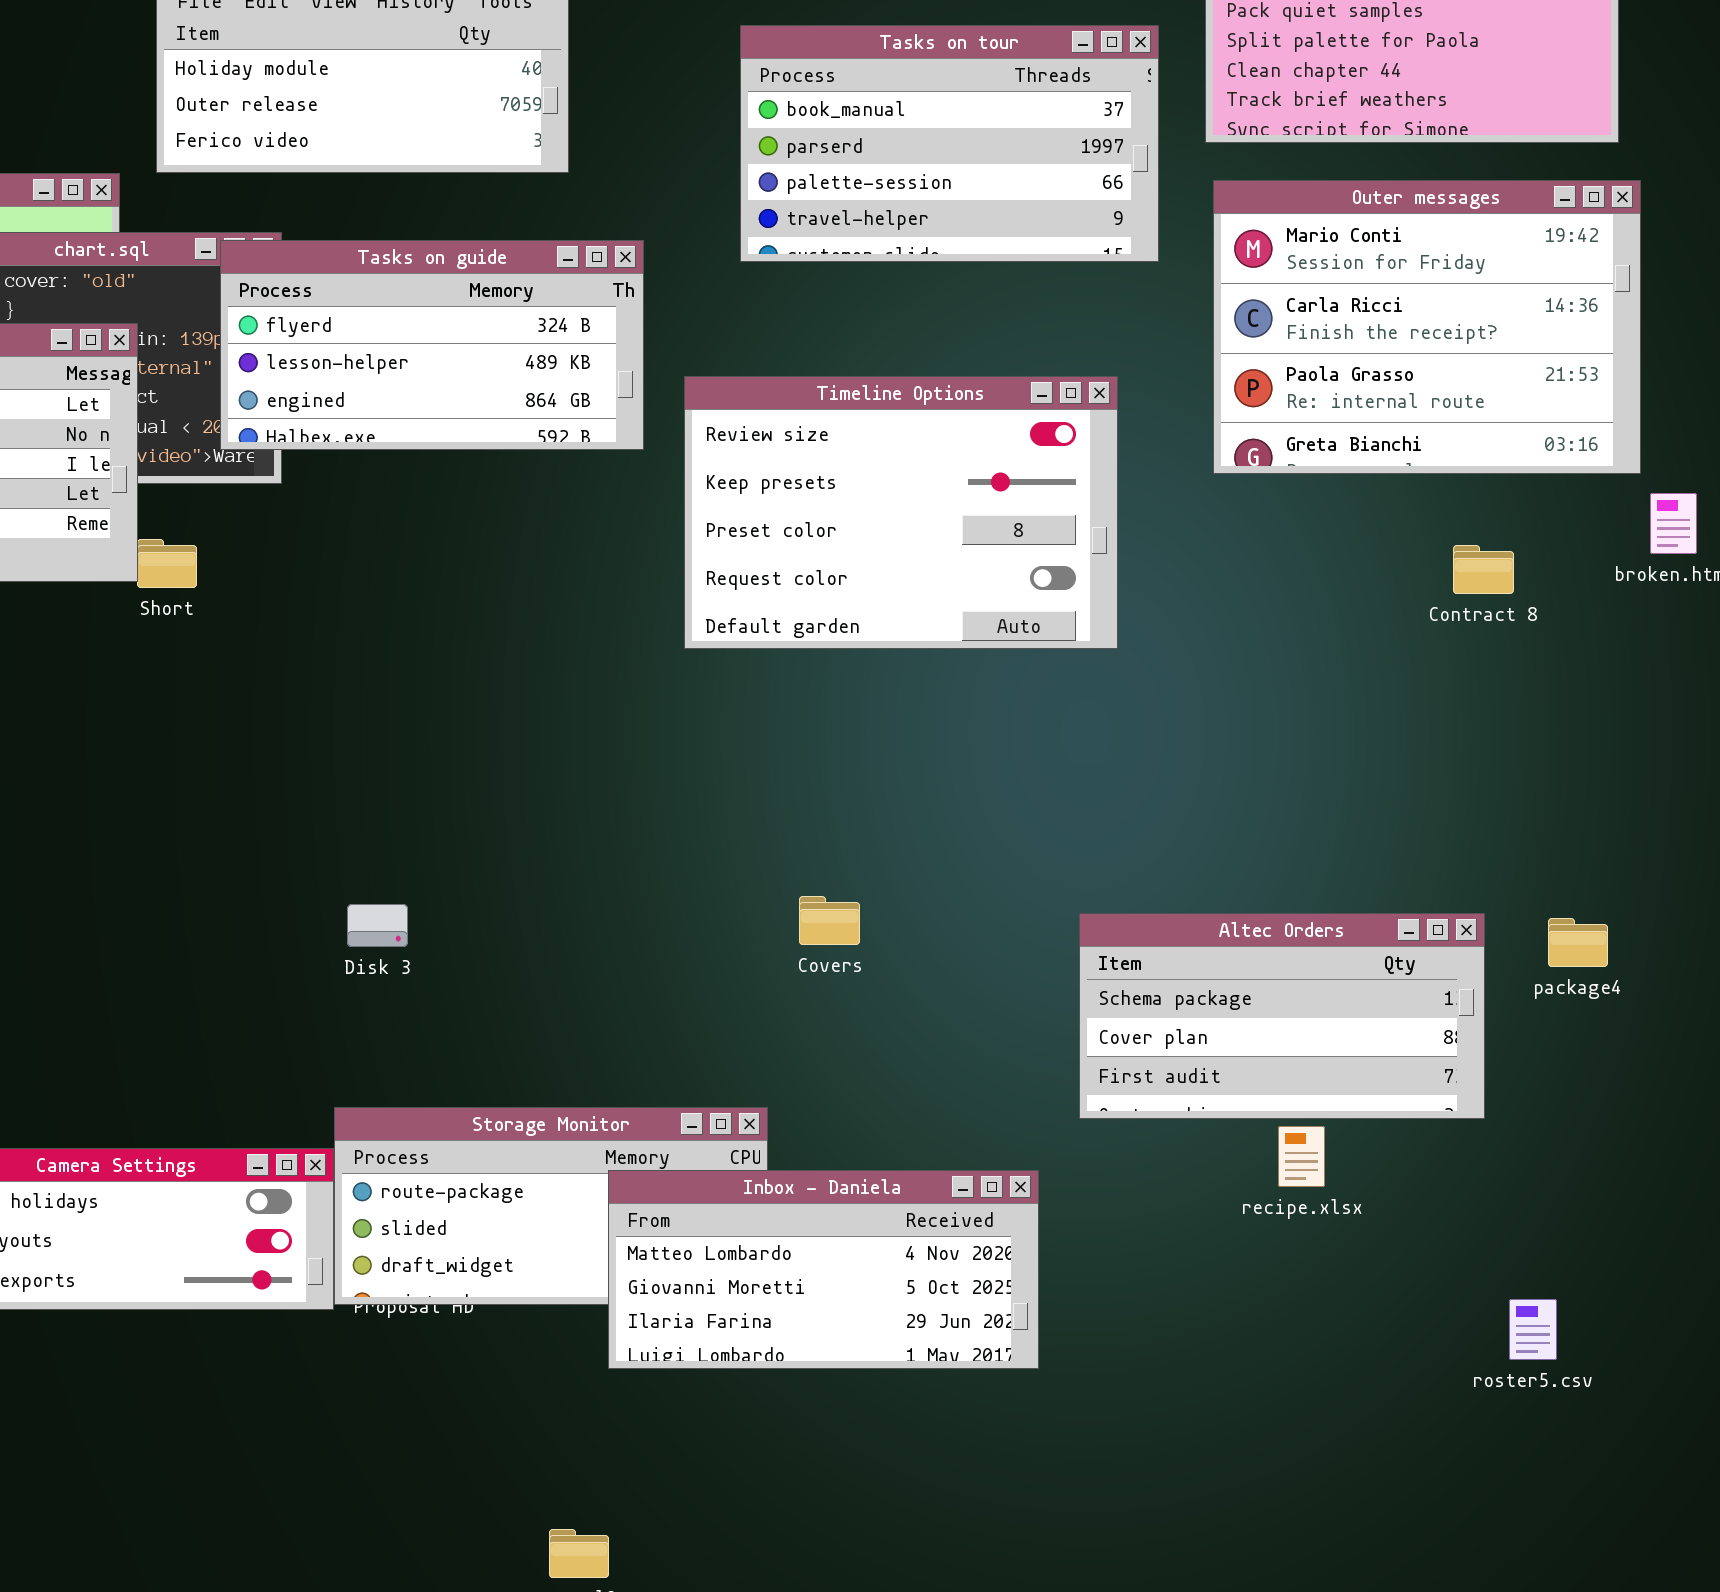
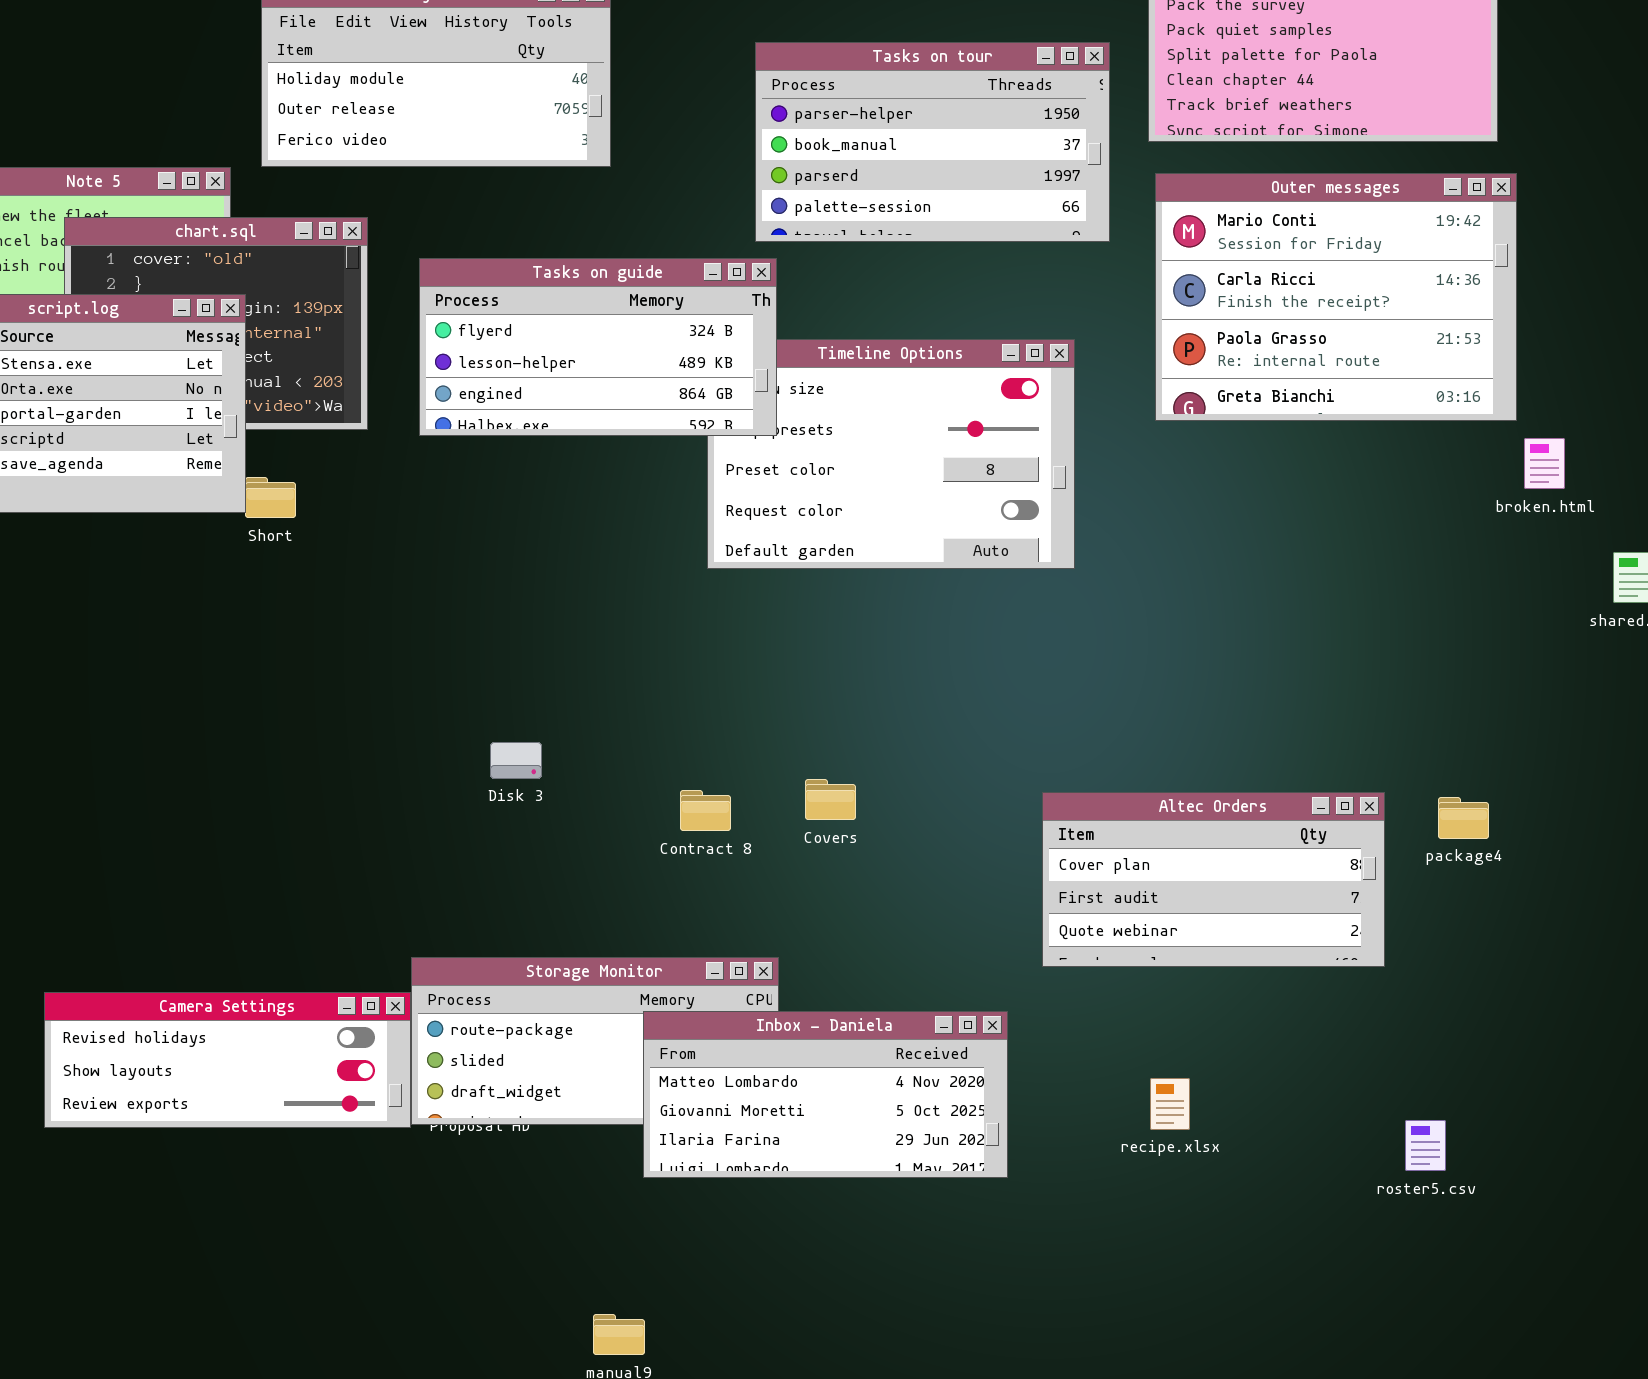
Tasks on tour: [740,25,1159,262] -> [755,42,1110,242], scrolled up 1 row
Tasks on guide: [220,240,644,450] -> [419,258,777,436], moved
Contract 8: [1453,545,1514,594] -> [680,790,731,831], moved
Disk 3: [347,904,408,947] -> [490,742,542,779], moved
Altec Orders: [1079,913,1485,1119] -> [1042,792,1385,967], scrolled down 1 row
recipe.xlsx: [1278,1126,1325,1187] -> [1150,1078,1190,1130], moved

